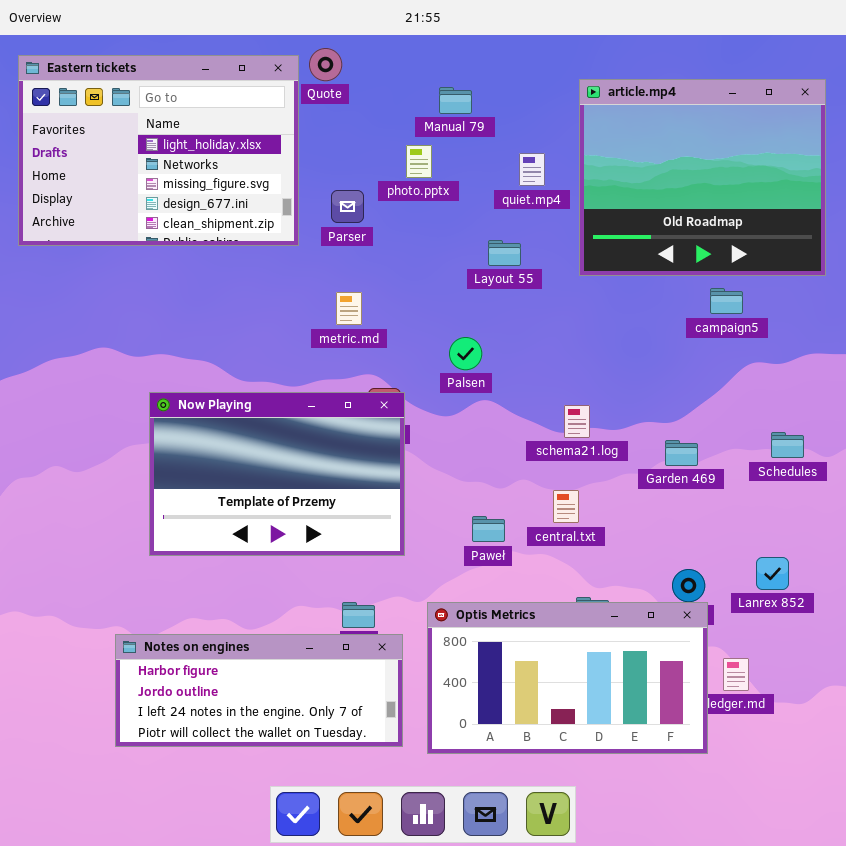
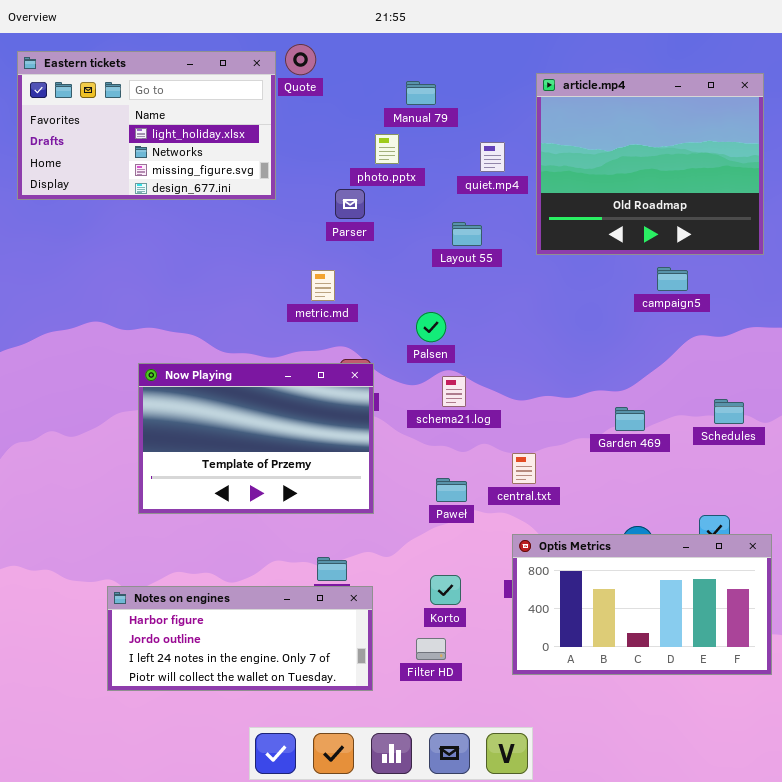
Eastern tickets: [18,55,299,246] -> [17,51,276,200], resized
Parser: [331,190,364,223] -> [335,189,365,219], moved
schema21.log: [564,405,590,438] -> [442,376,466,407], moved
Optis Metrics: [427,602,708,754] -> [512,534,772,675], moved

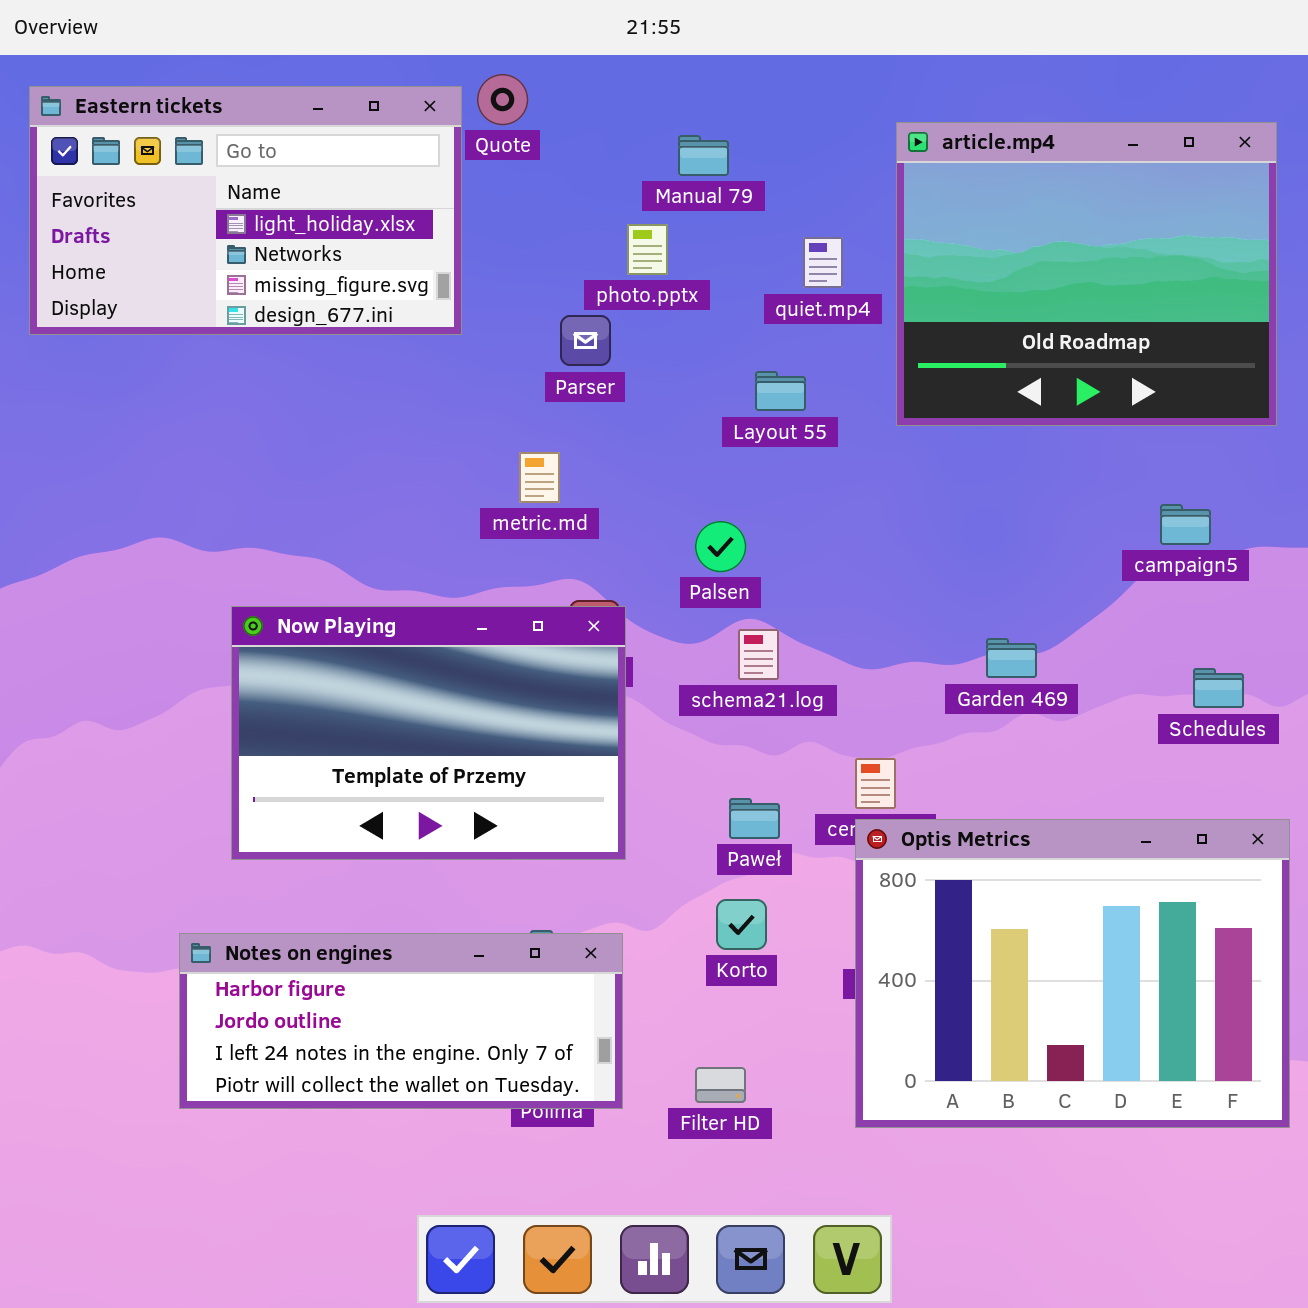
campaign5: [657,267,688,291] -> [1160,504,1211,545], moved
Garden 469: [615,407,645,431] -> [986,638,1037,678], moved
Optis Metrics: [512,534,772,675] -> [855,819,1290,1128], resized
Korto: [430,575,461,605] -> [716,899,767,950], moved
Notes on engines: [107,586,373,691] -> [179,933,623,1109], moved

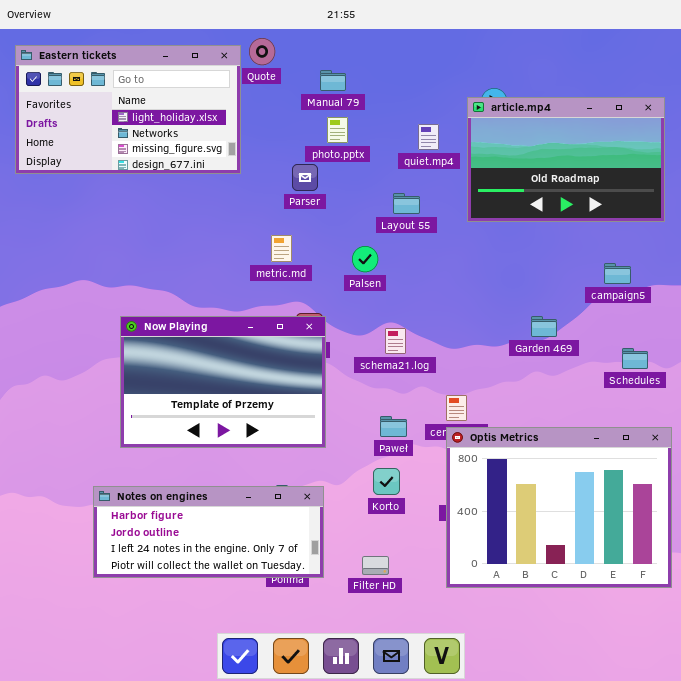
article.mp4: [896,122,1277,426] -> [467,97,665,222], resized
Manual 79: [678,135,729,176] -> [320,70,346,91], moved
Palsen: [695,521,746,572] -> [352,246,378,272], moved
Garden 469: [986,638,1037,678] -> [531,316,557,337], moved

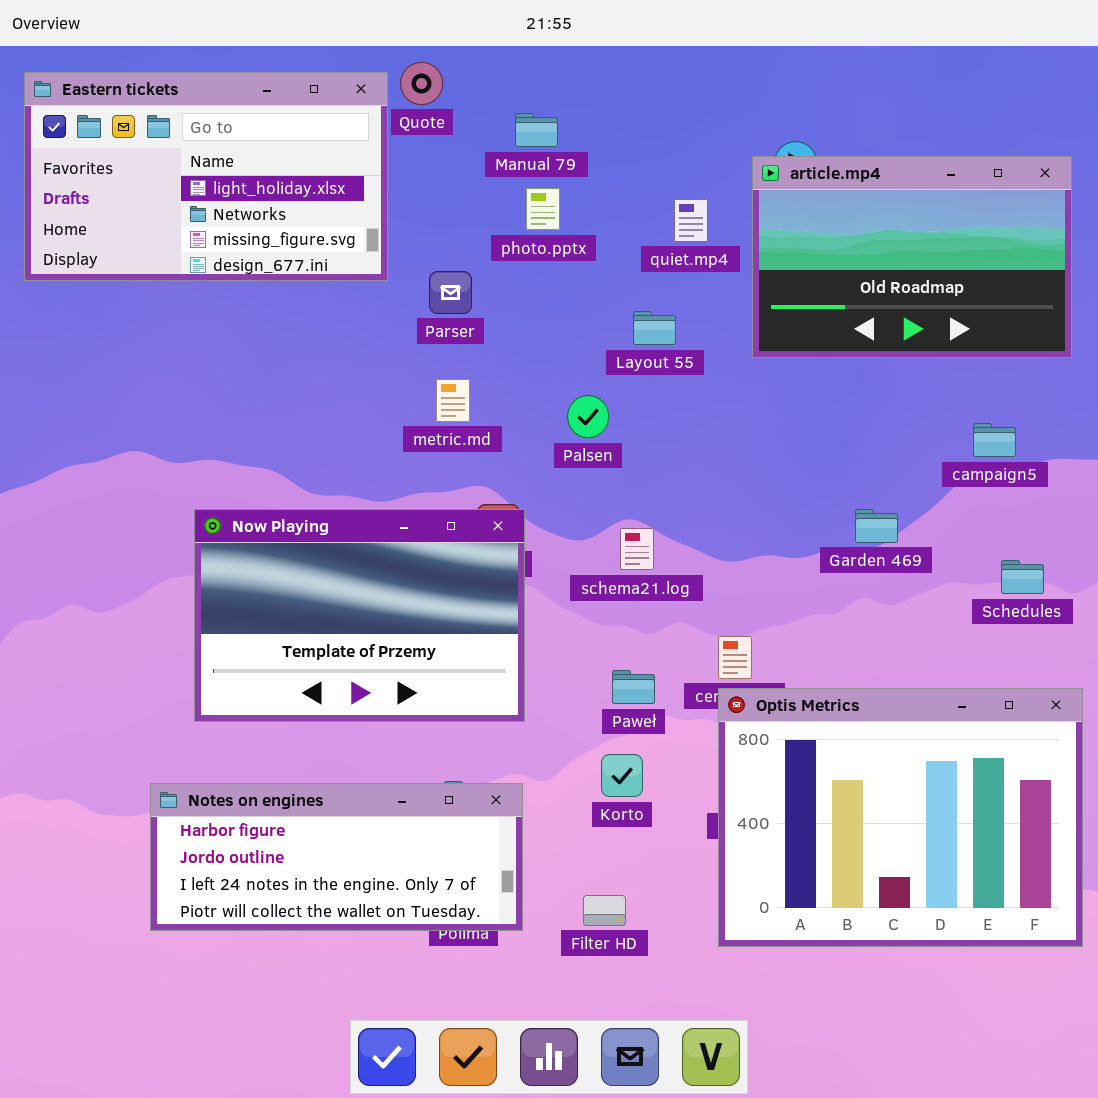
Parser: [292,164,318,191] -> [429,271,472,314], moved

